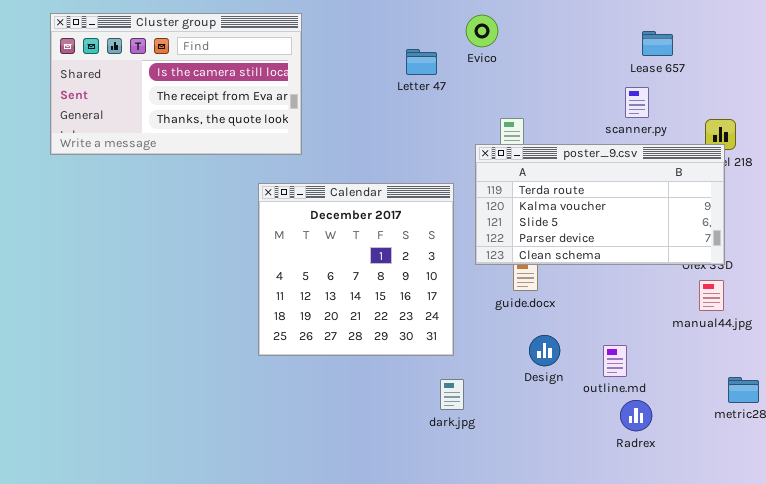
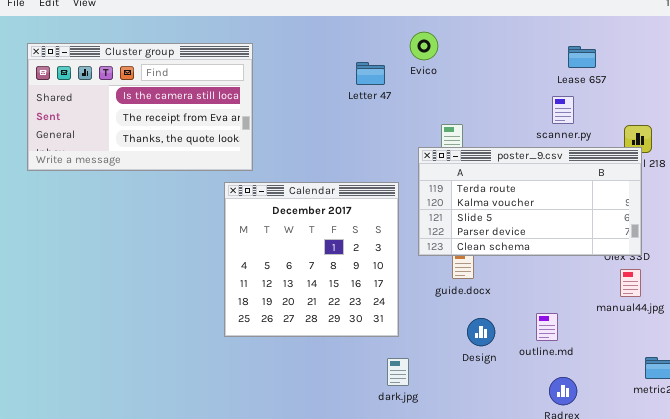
Cluster group: [50,13,302,155] -> [27,43,253,171], moved
outline.md: [603,345,627,377] -> [536,313,558,341], moved

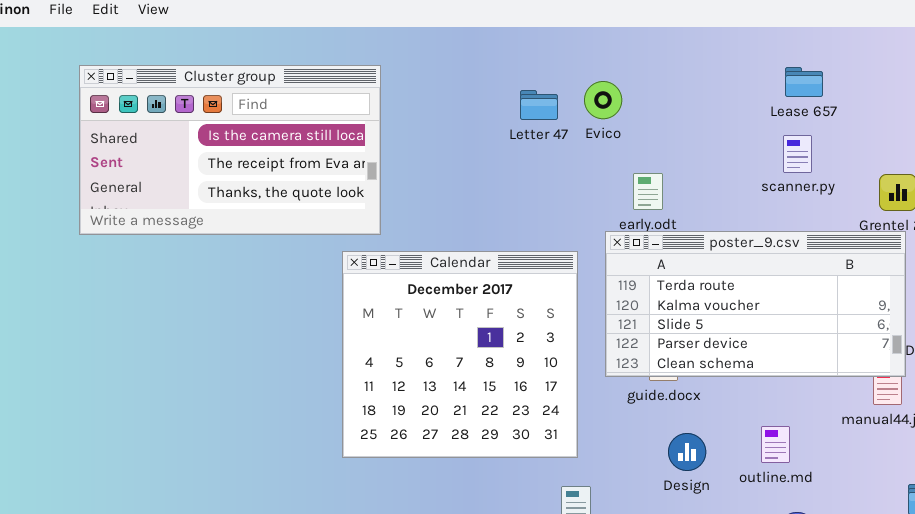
Evico: [410,32,438,60] -> [584,81,622,119], moved
Lease 657: [568,46,596,68] -> [785,67,823,97], moved
poster_9.csv: [418,147,642,256] -> [605,231,906,377], moved

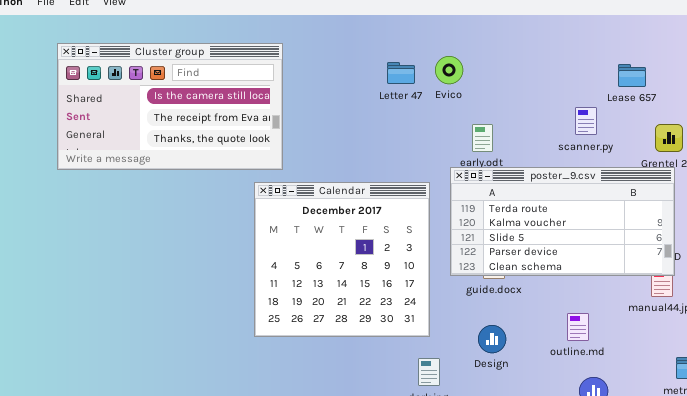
Lease 657: [785,67,823,97] -> [618,64,646,87], moved
scanner.py: [783,135,812,173] -> [575,107,597,135], moved
Design: [668,433,706,471] -> [478,325,506,353], moved

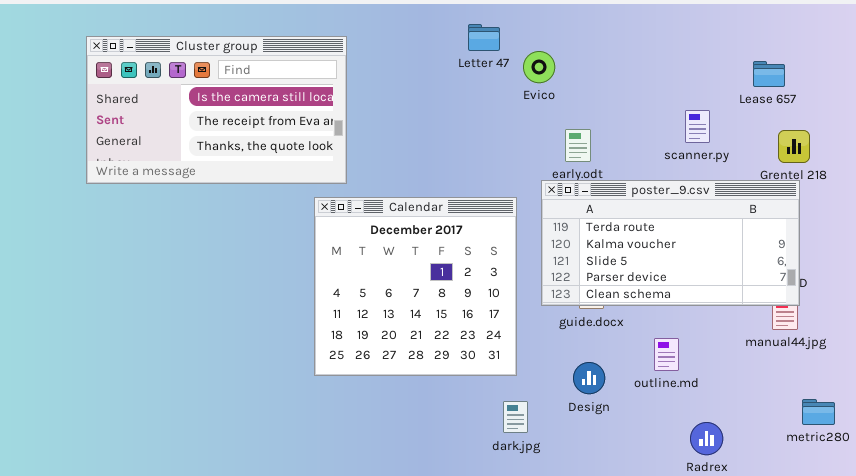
Letter 47: [387,62,415,84] -> [468,24,500,51], moved
Lease 657: [618,64,646,87] -> [753,61,785,87], moved
outline.md: [567,313,589,341] -> [654,338,679,371], moved

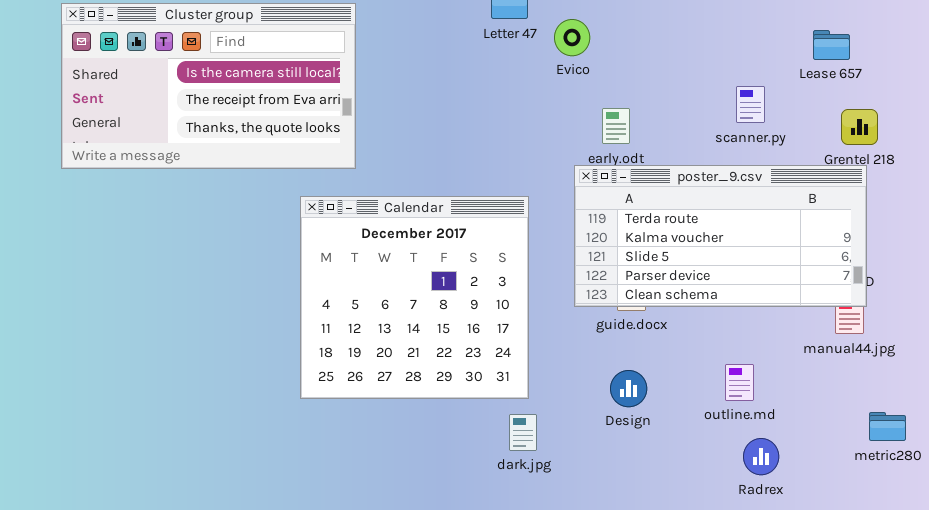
Calendar: [314,197,517,376] -> [300,196,529,399], moved
outline.md: [654,338,679,371] -> [725,364,754,401], moved
dark.jpg: [503,401,528,433] -> [509,414,537,451], moved

